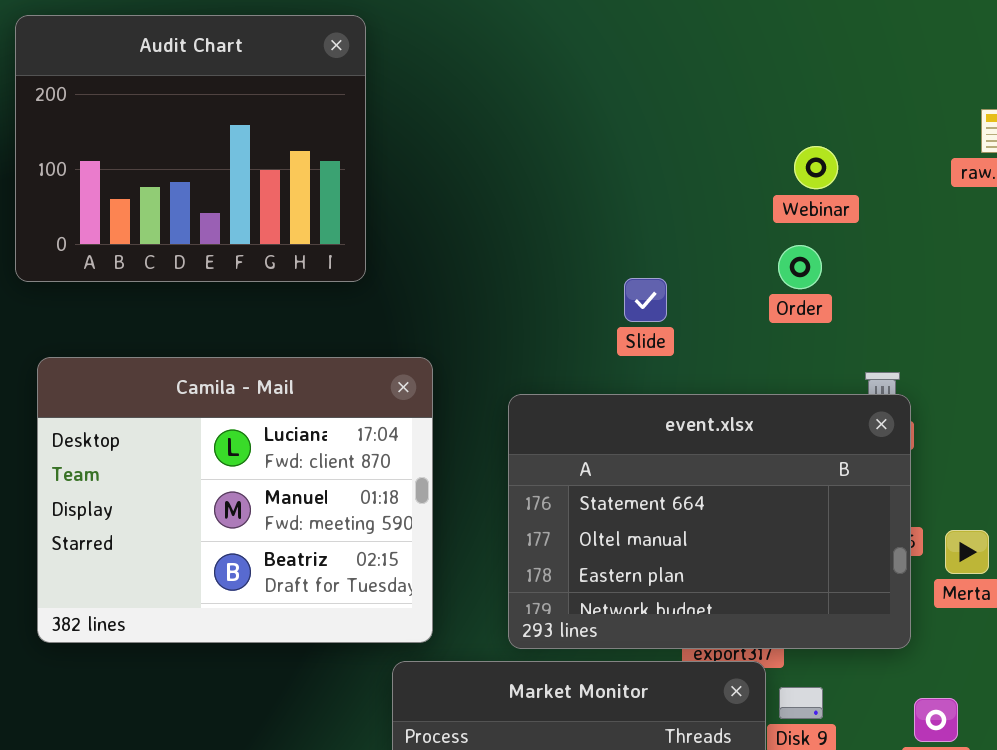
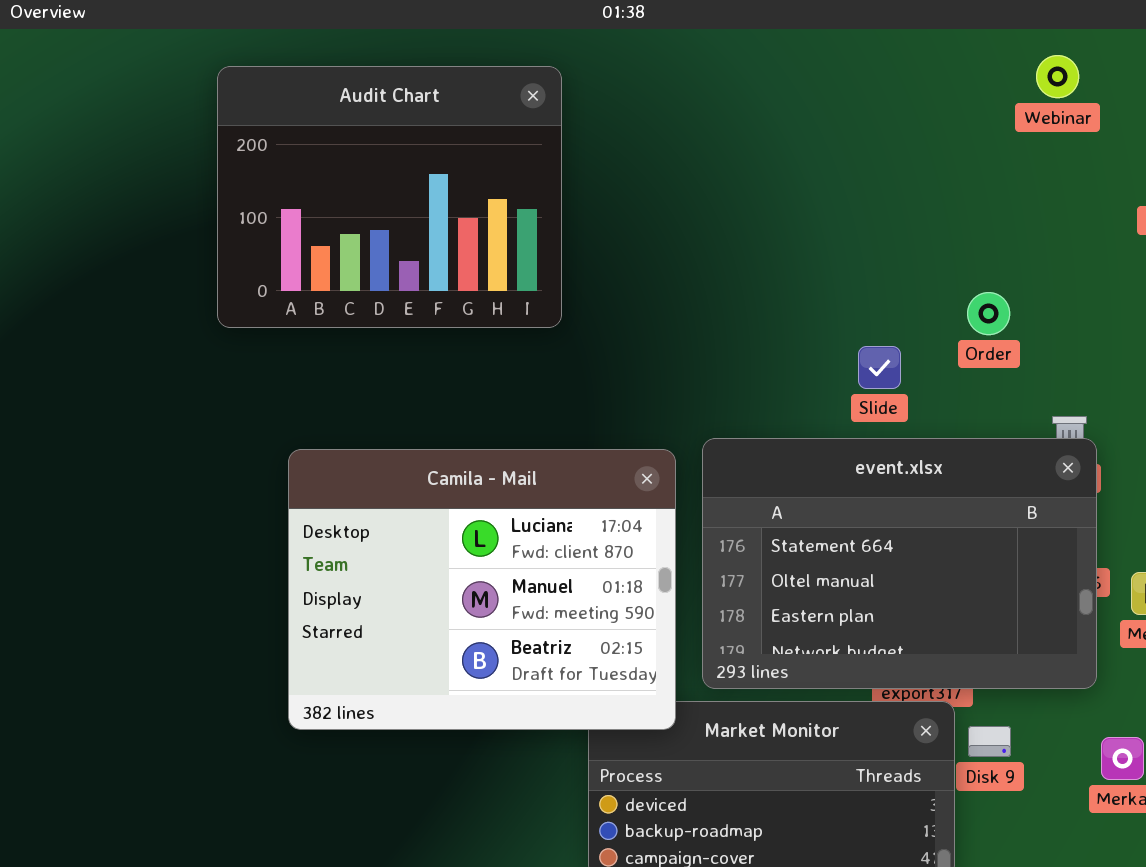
Webinar: [794,146,838,189] -> [1036,55,1079,98], moved
Slide: [624,278,667,322] -> [858,346,901,389], moved
Camila - Mail: [37,357,433,643] -> [288,449,676,730], moved

